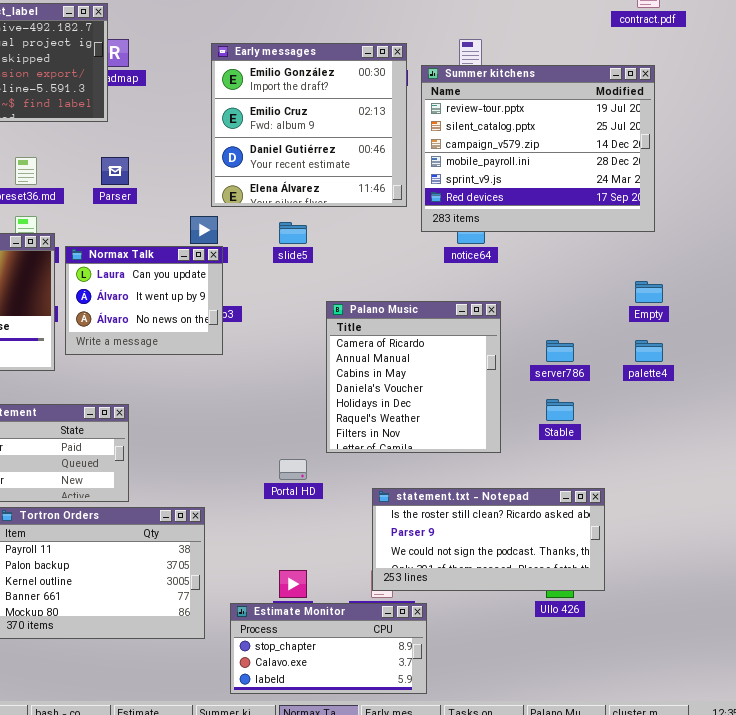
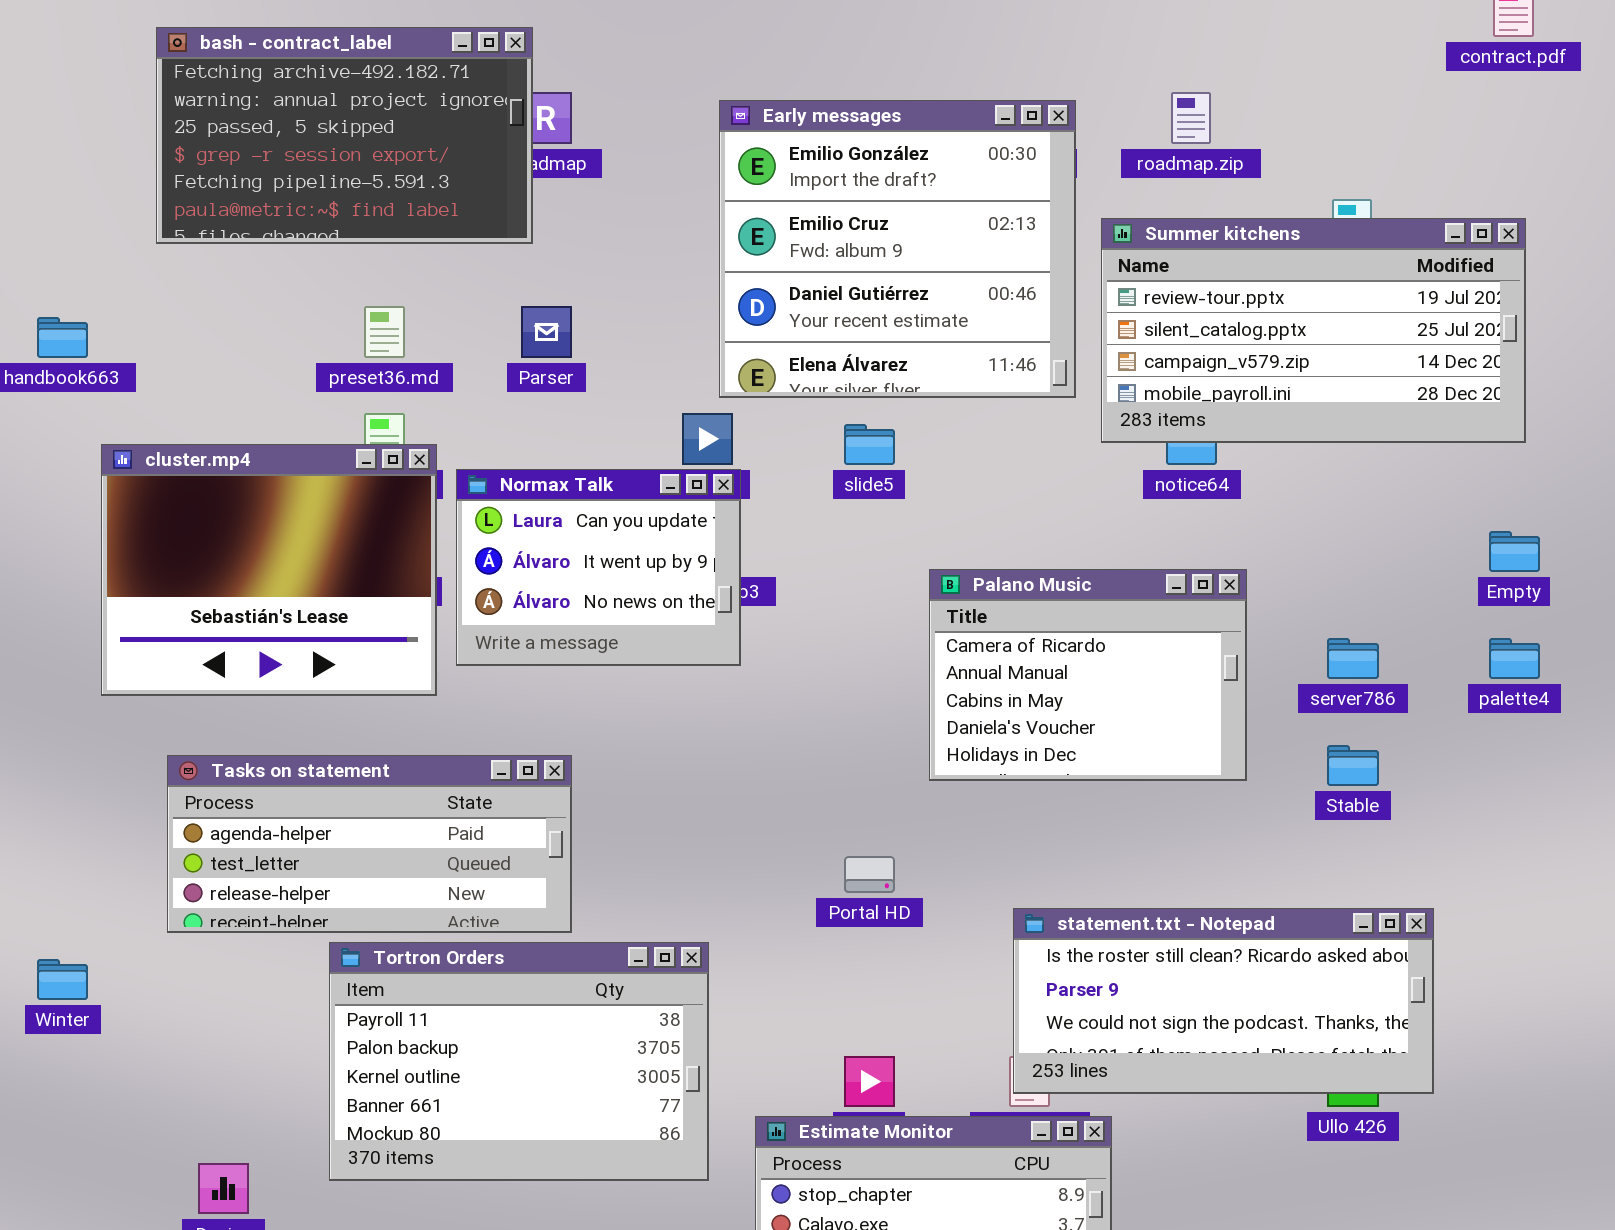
Summer kitchens: [421,65,655,232] -> [1101,218,1526,443], resized
Palano Music: [326,301,501,453] -> [929,569,1247,781], resized

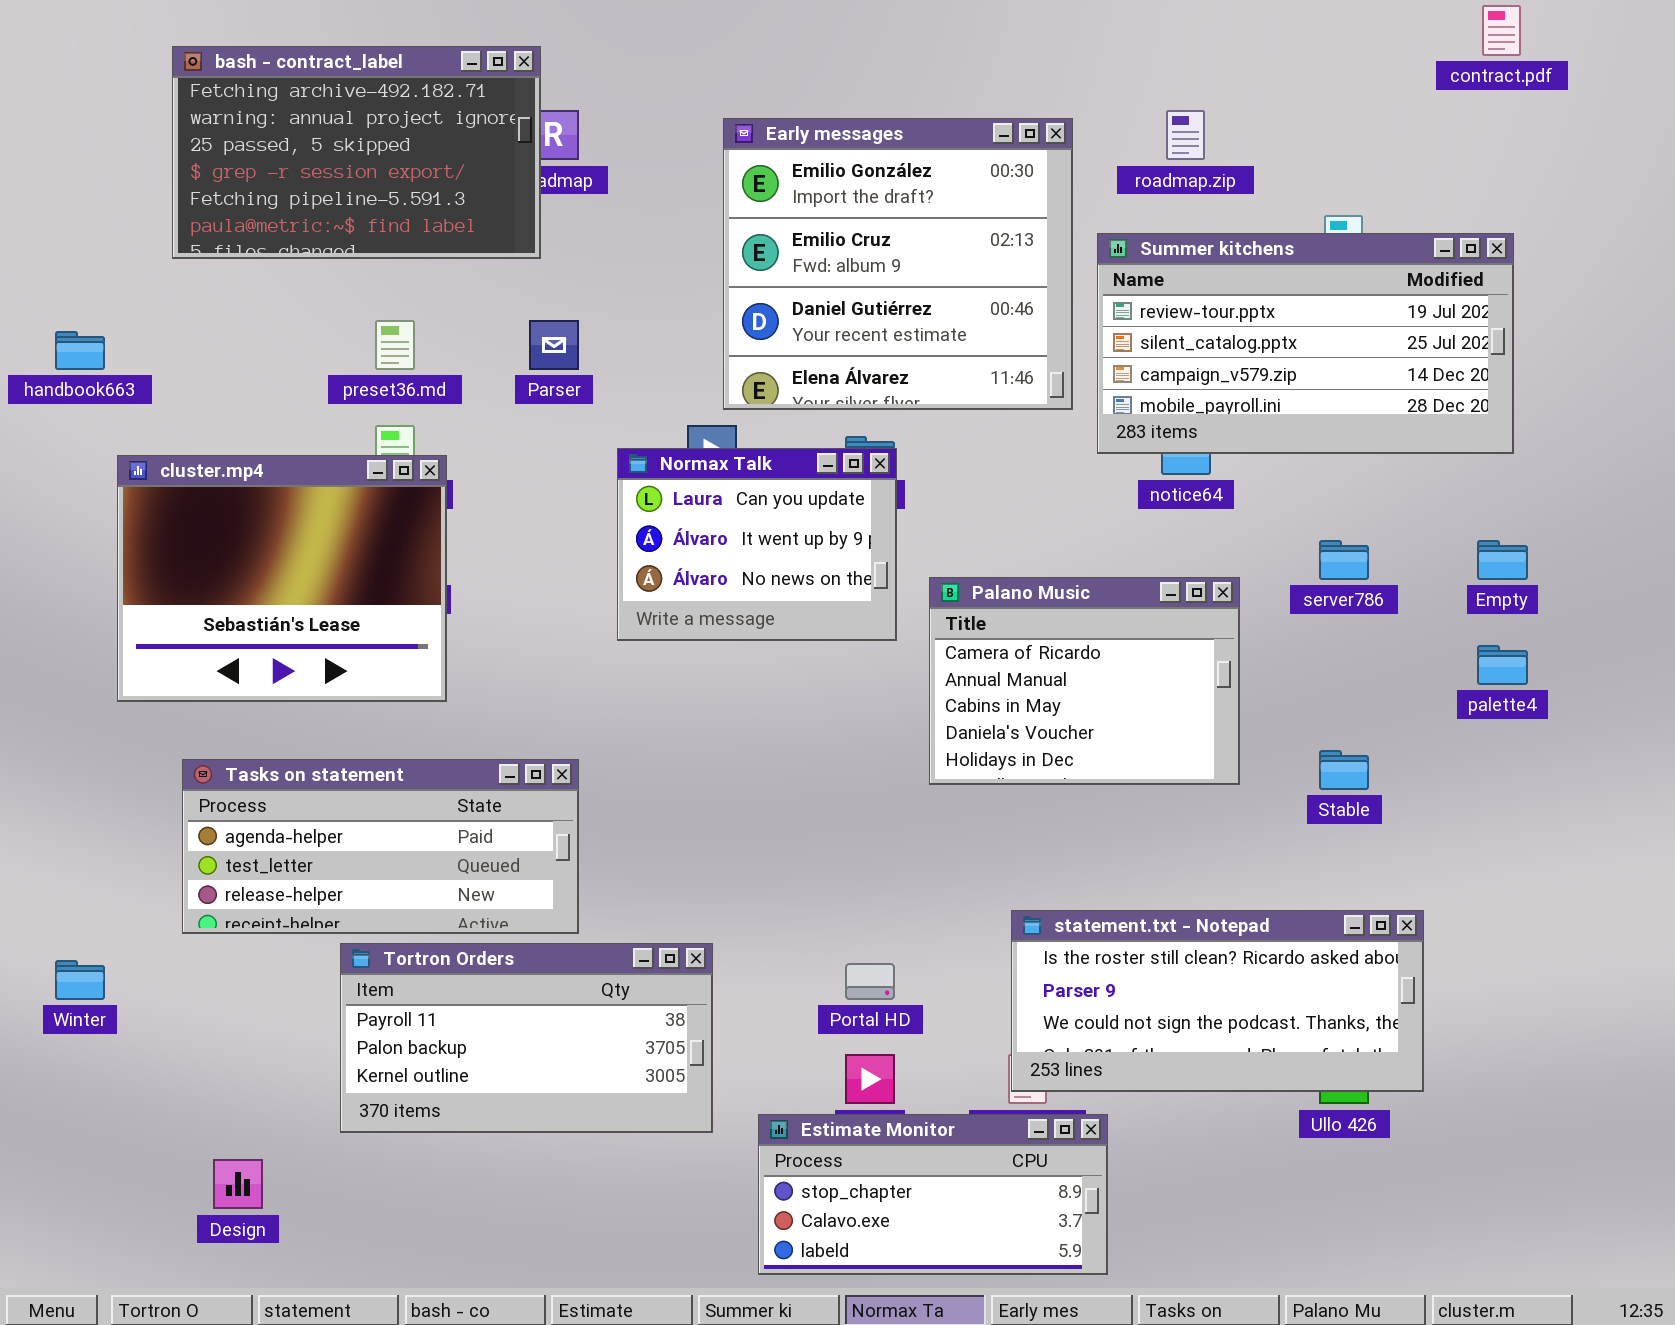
Normax Talk: [456,469,741,666] -> [617,448,897,641], moved
server786: [1327,638,1379,679] -> [1319,540,1369,580], moved
Portal HD: [844,856,895,893] -> [845,963,895,1000], moved
Tortron Orders: [329,942,709,1181] -> [340,943,713,1133], resized

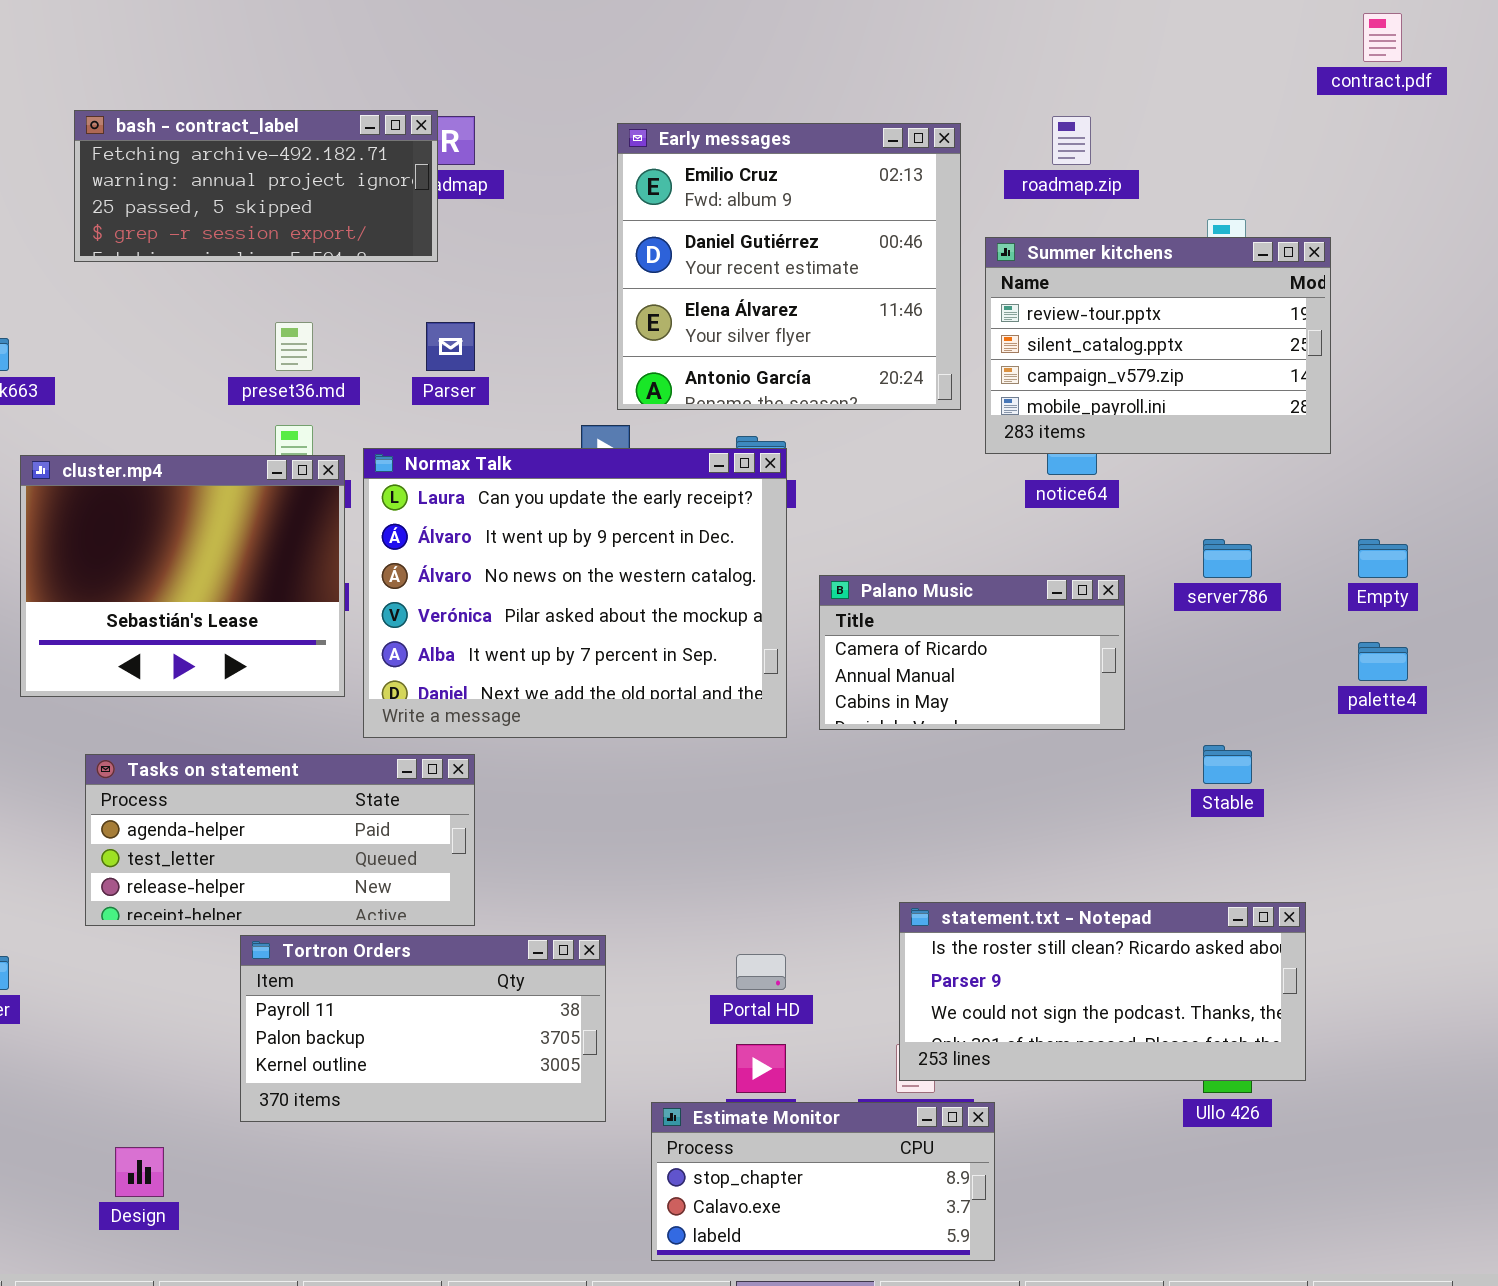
bash - contract_label: [172,46,541,259] -> [74,110,438,262], resized
Early messages: [723,118,1073,410] -> [617,123,961,410], scrolled down 1 row
Summer kitchens: [1097,233,1514,454] -> [985,237,1331,454], resized
Normax Talk: [617,448,897,641] -> [363,448,787,738], resized
Palano Music: [929,577,1240,785] -> [819,575,1125,730], resized

